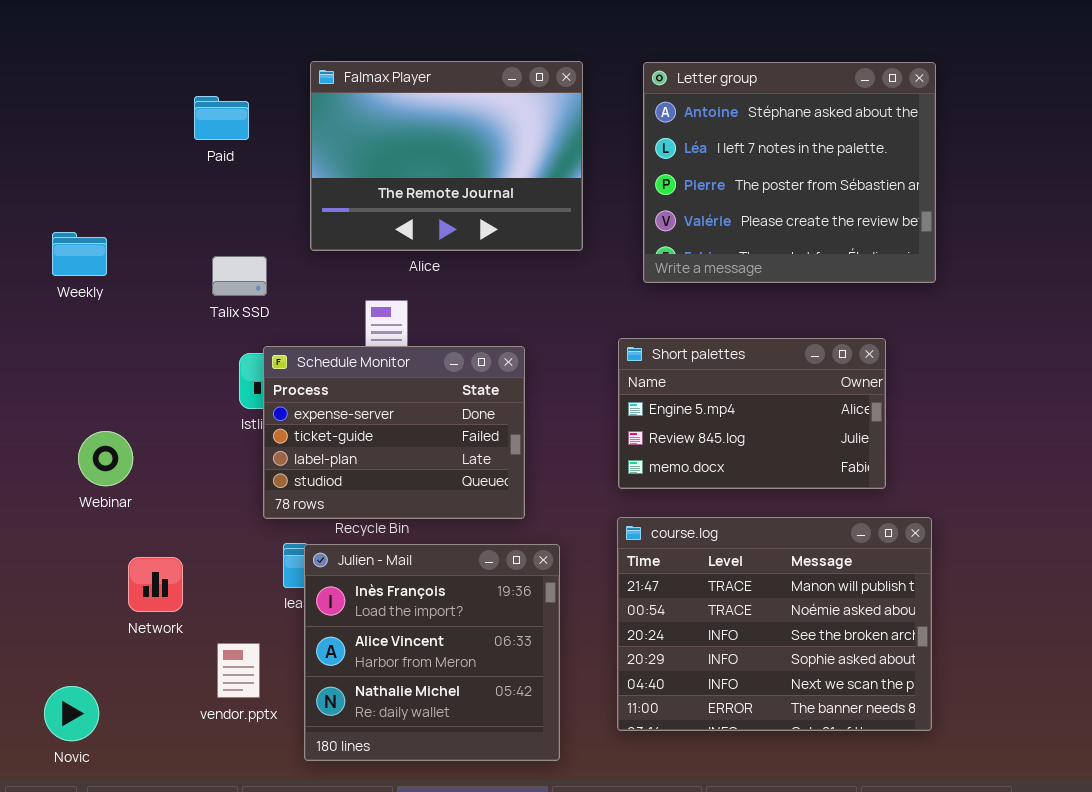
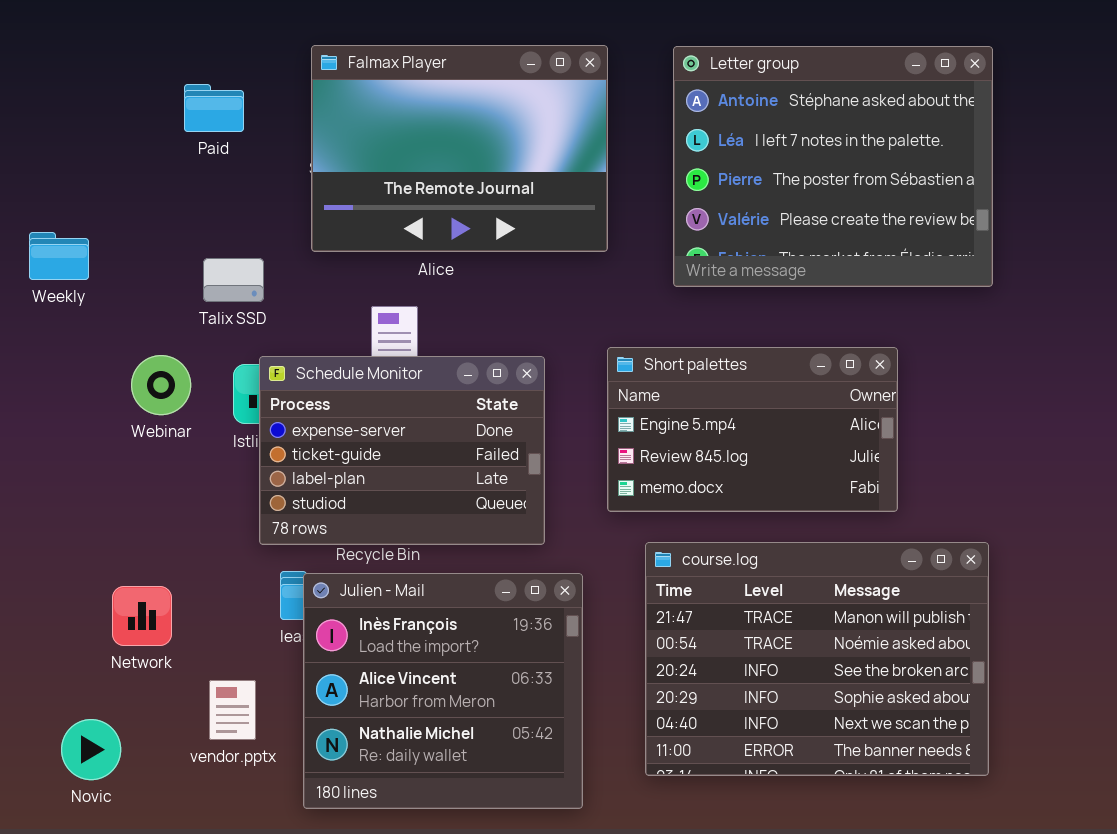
Short palettes: [618,338,886,489] -> [607,347,898,512], moved
Webinar: [78,431,133,486] -> [131,355,191,415], moved
Novic: [44,686,99,741] -> [61,719,121,780], moved

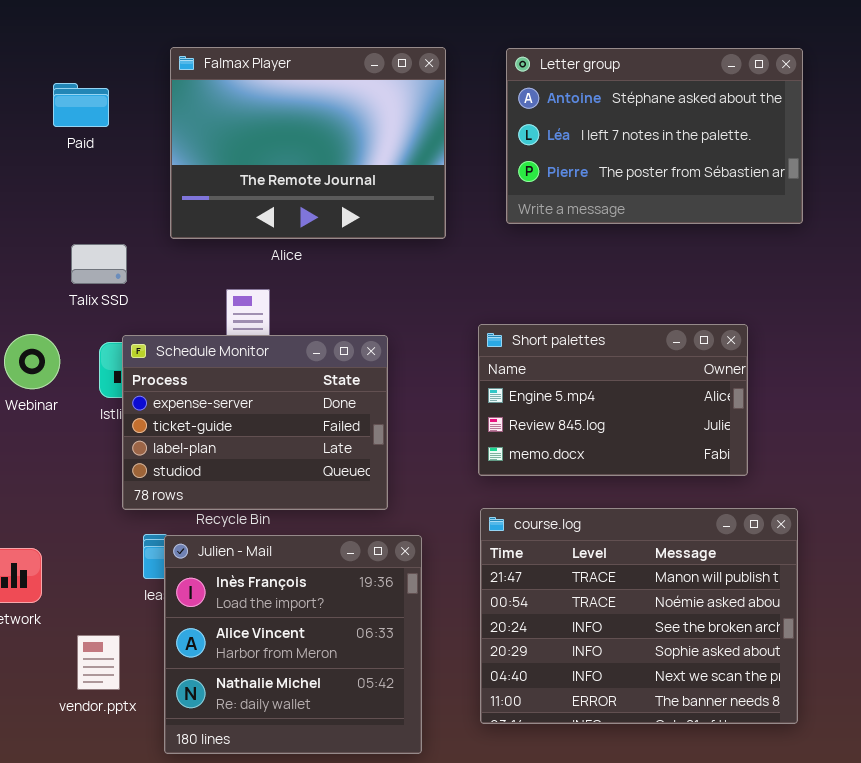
Letter group: [673,46,993,287] -> [506,48,803,224], resized
Short palettes: [607,347,898,512] -> [478,324,748,476], moved

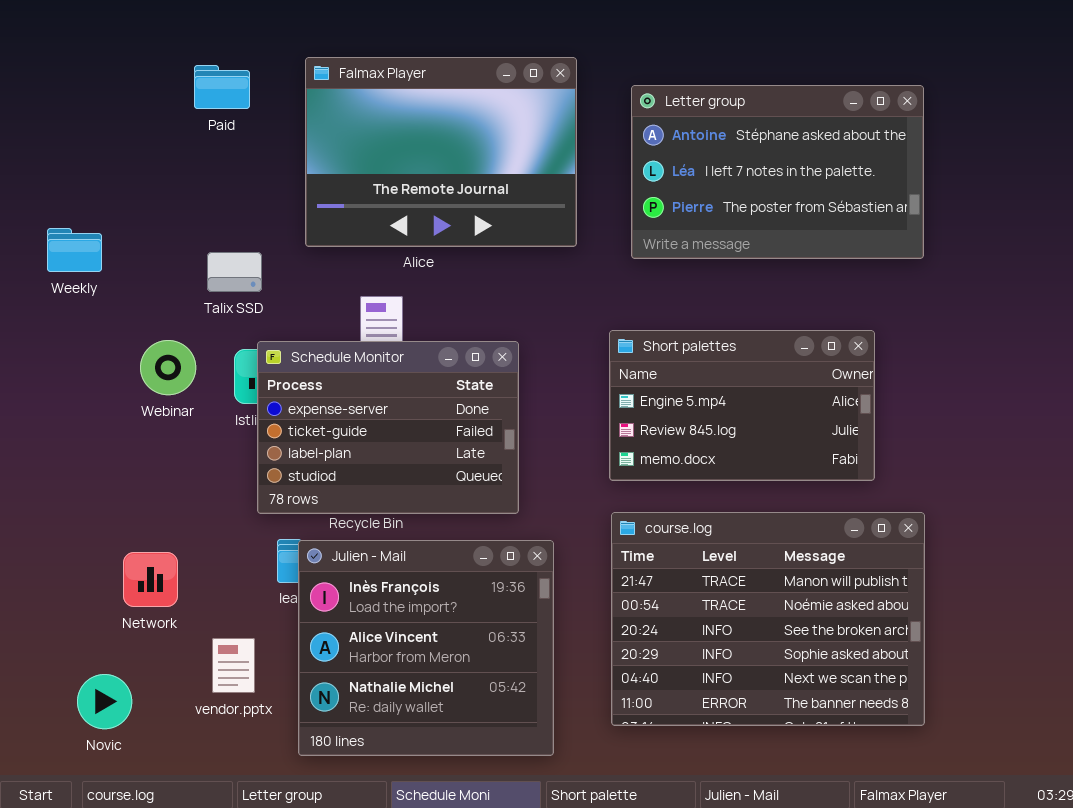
Letter group: [506,48,803,224] -> [631,85,924,259], moved
Paid: [53,83,109,127] -> [194,65,250,109], moved

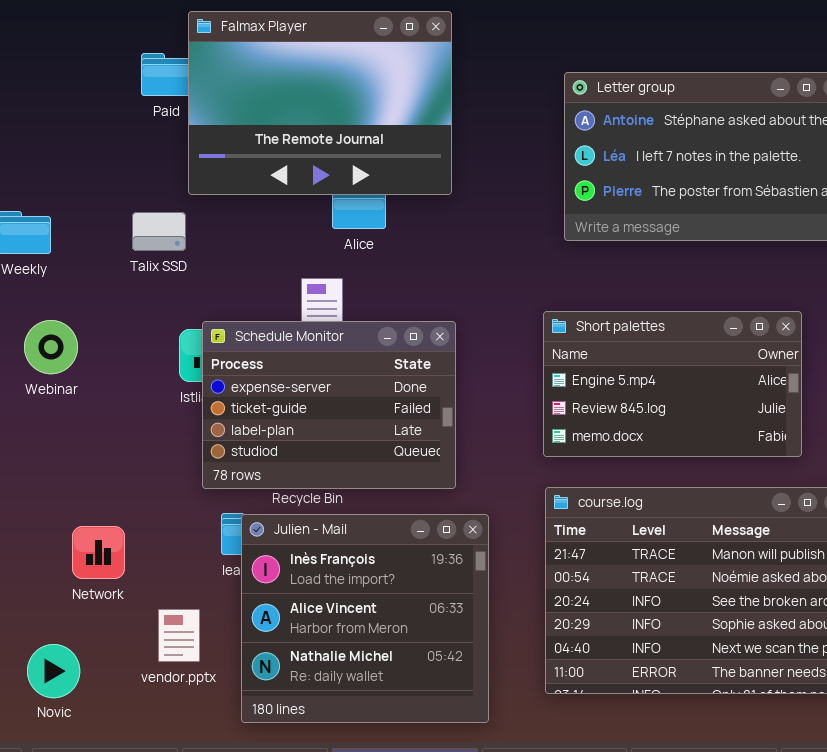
Falmax Player: [305,57,577,247] -> [188,11,452,195], moved
Talix SSD: [207,252,262,292] -> [132,212,186,251], moved
Webinar: [140,340,196,395] -> [24,320,78,374], moved

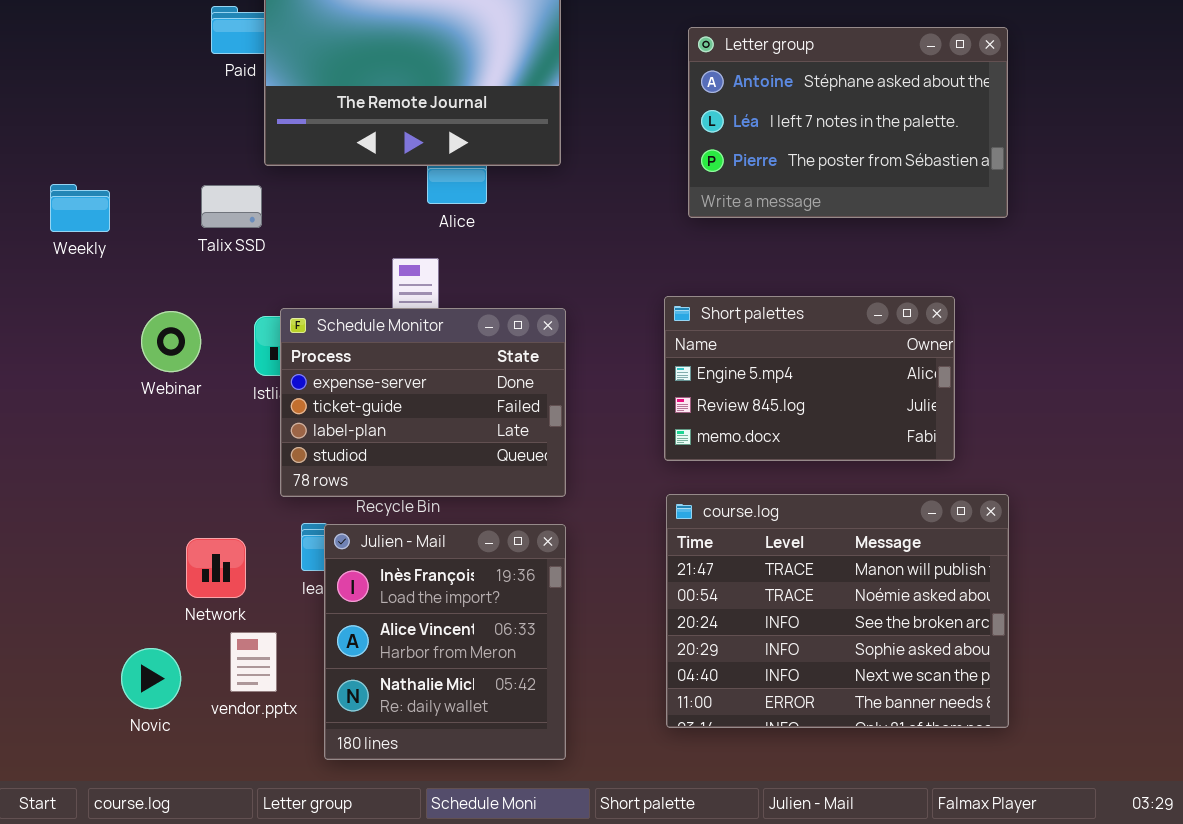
Webinar: [24,320,78,374] -> [141,311,201,372], moved
Julien - Mail: [241,514,489,723] -> [324,524,566,760], resized
Network: [72,526,125,579] -> [186,538,246,598], moved
Novic: [27,644,80,698] -> [121,648,181,709], moved

